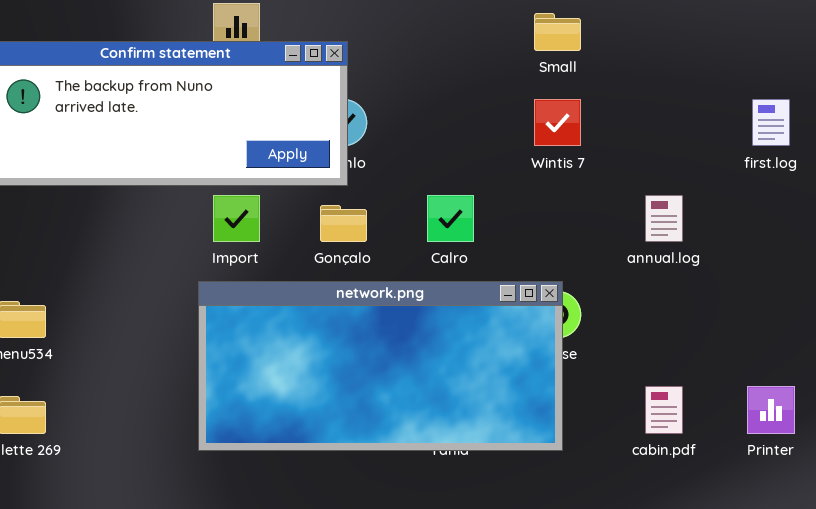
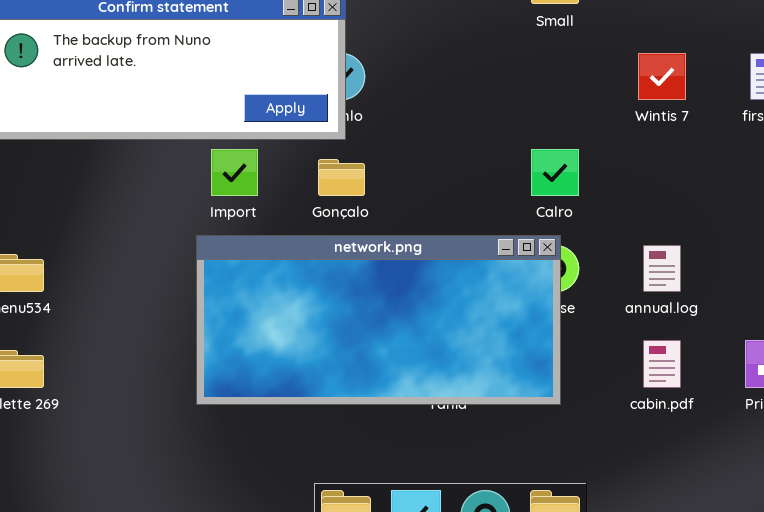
Wintis 7: [534,99,581,146] -> [638,53,686,100], moved
Calro: [427,195,474,242] -> [531,149,579,196], moved
annual.log: [645,195,683,242] -> [643,245,681,292], moved

